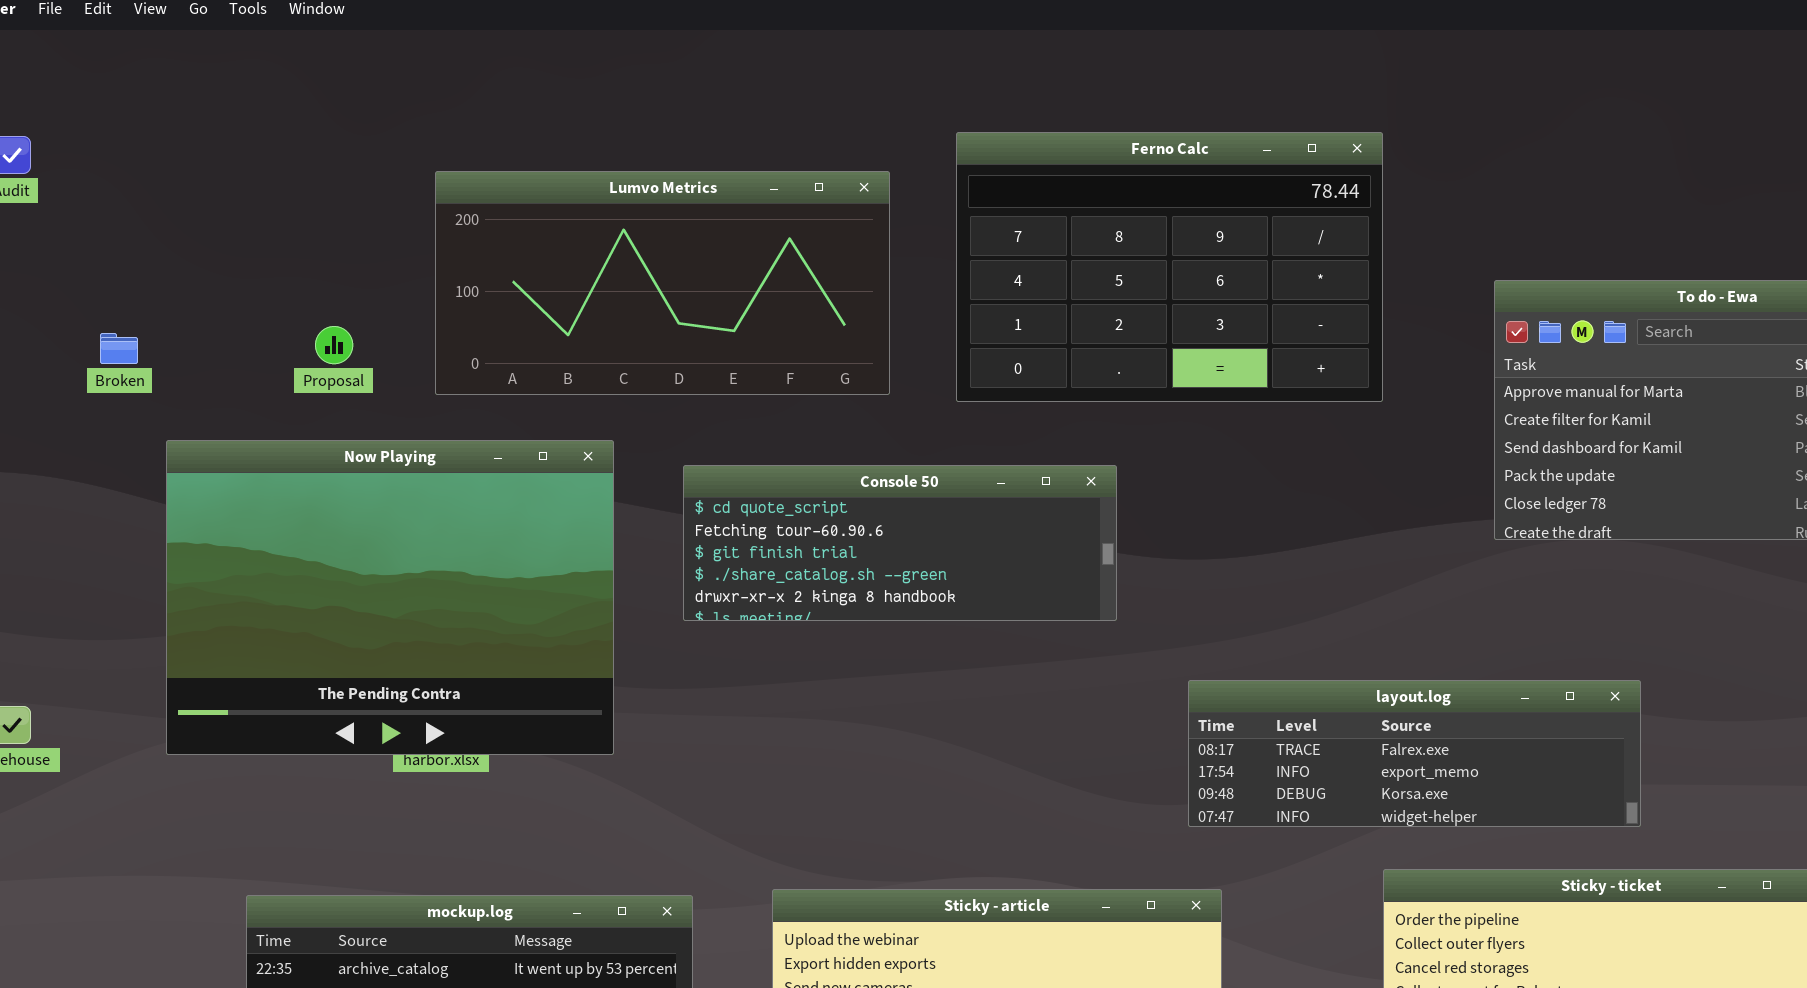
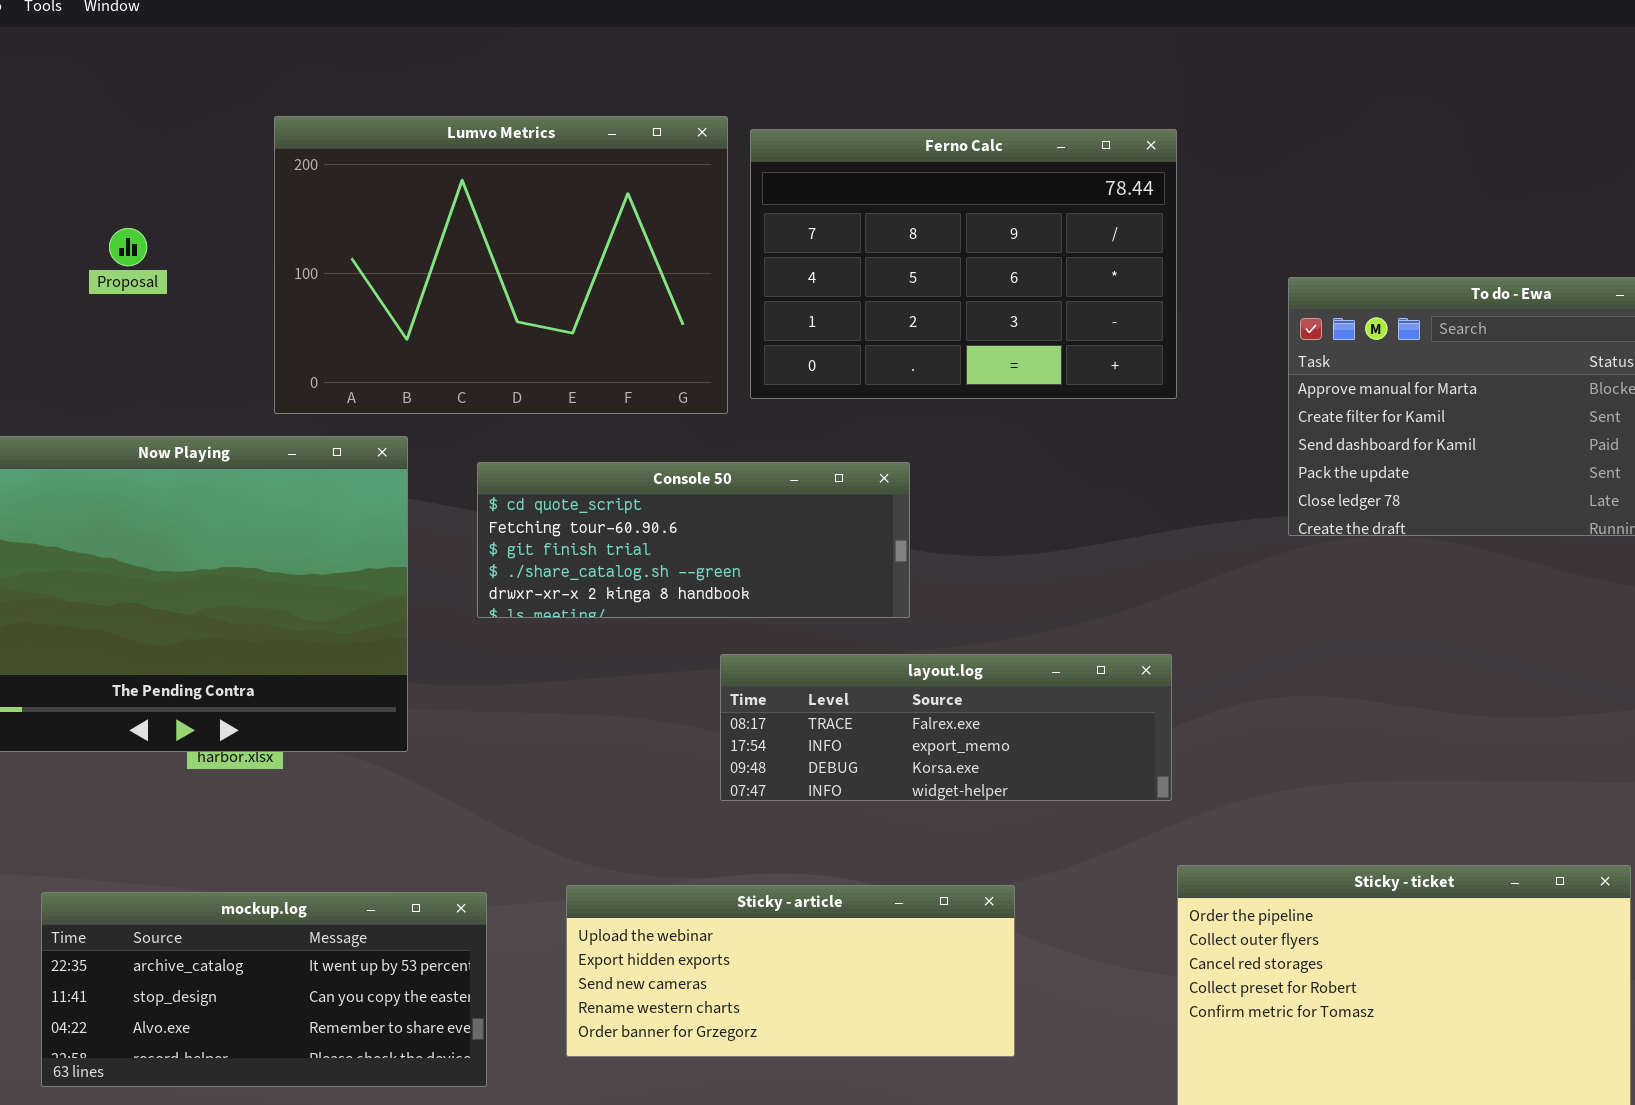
Lumvo Metrics: [435,171,890,395] -> [274,116,728,414], moved, resized
Proposal: [315,326,353,364] -> [109,228,147,266], moved
layout.log: [1188,680,1641,827] -> [720,654,1172,801], moved

